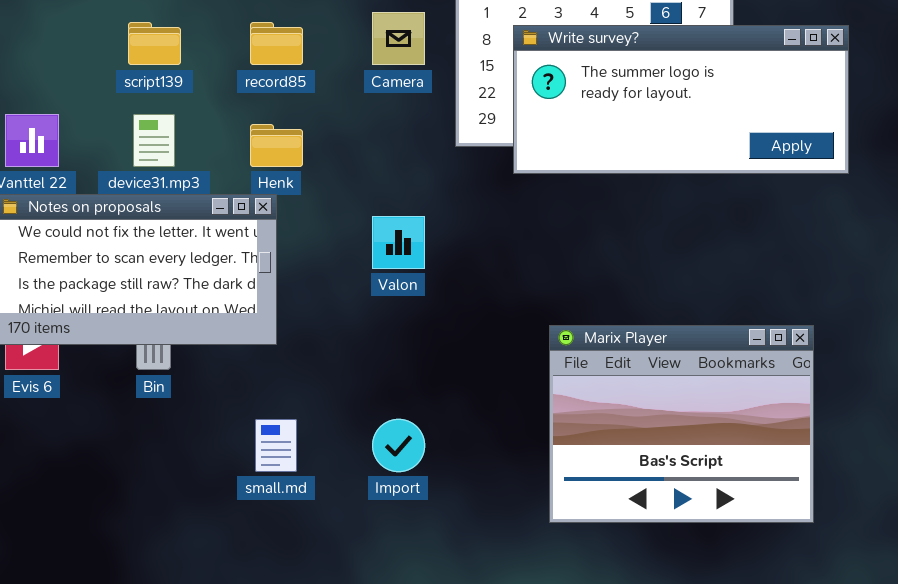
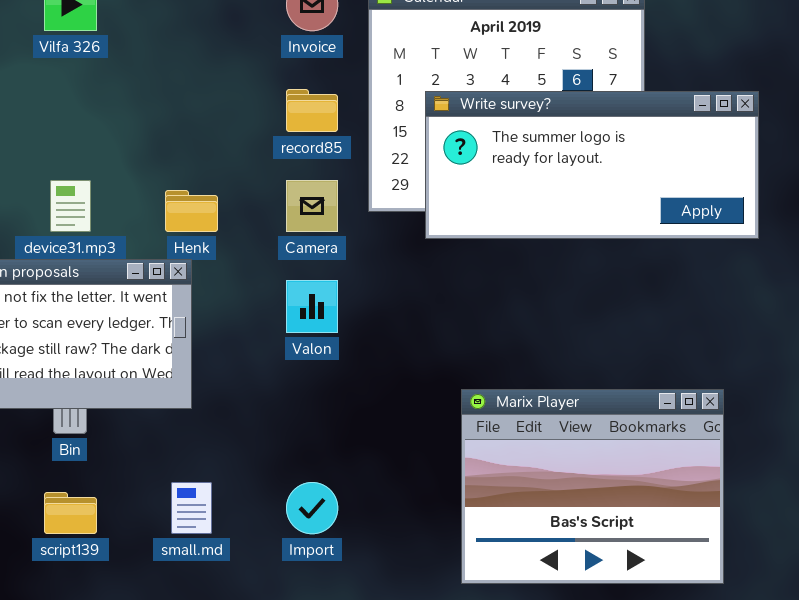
Camera: [372,12,425,65] -> [286,180,338,232], moved
script139: [128,22,181,65] -> [44,492,97,534], moved
record85: [250,22,303,65] -> [286,89,338,132], moved

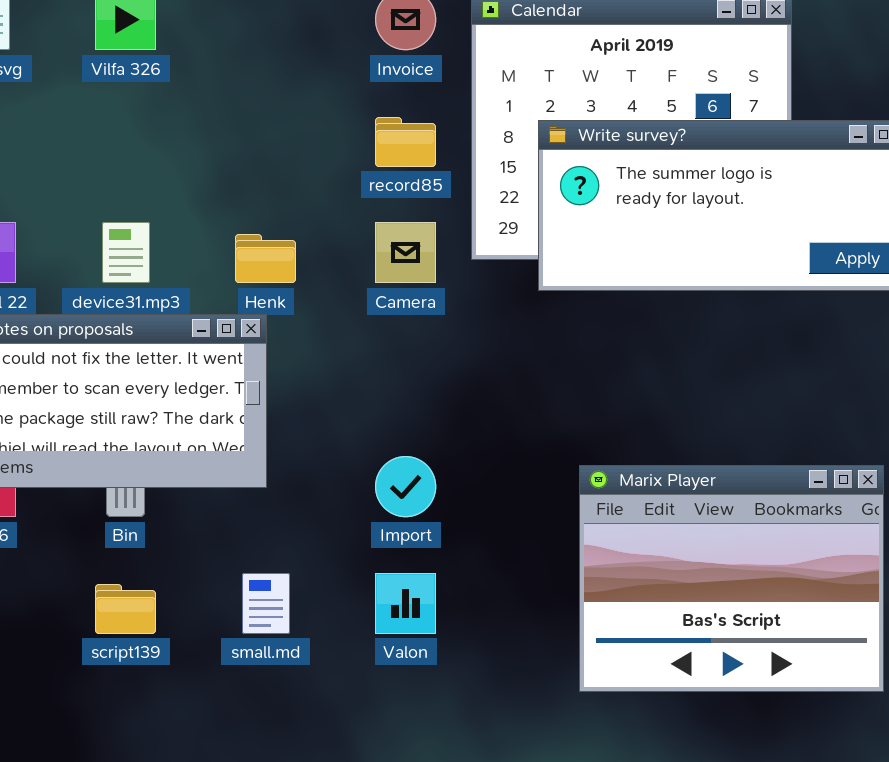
Valon: [286,280,338,333] -> [375,573,436,634], moved
Import: [286,482,338,534] -> [375,456,436,517], moved

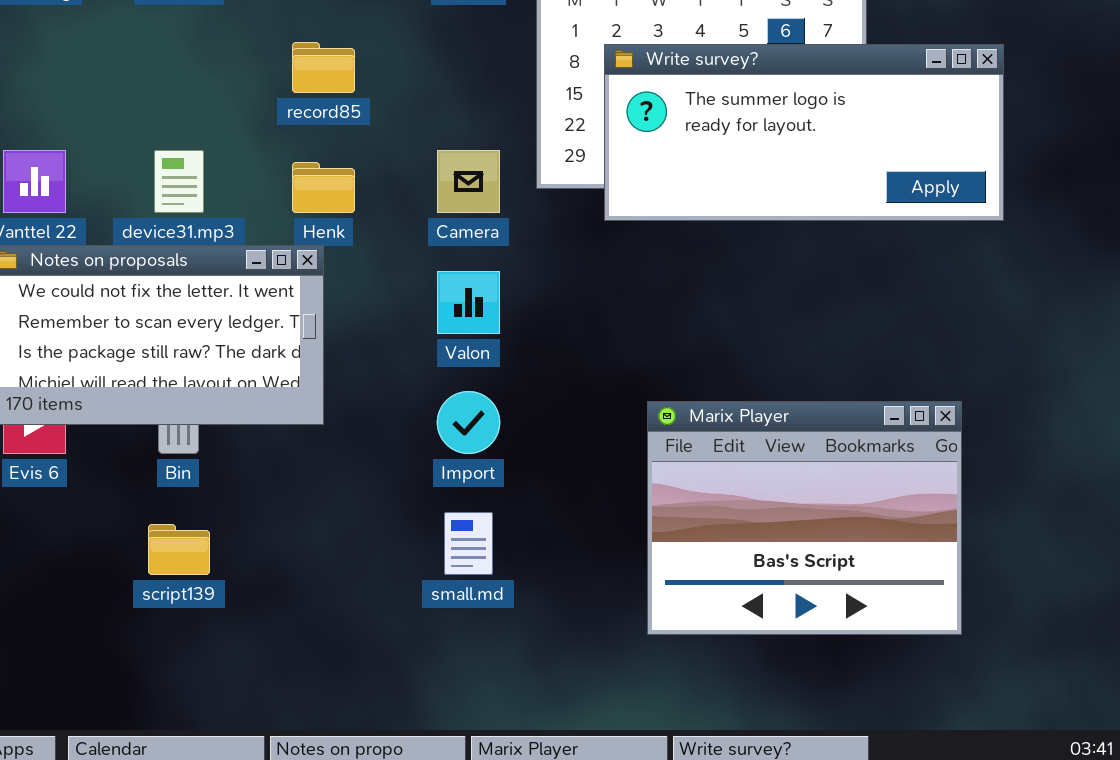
record85: [375,117,436,167] -> [292,42,355,93], moved
small.md: [242,573,290,634] -> [444,512,493,575], moved
Valon: [375,573,436,634] -> [437,271,500,334], moved

